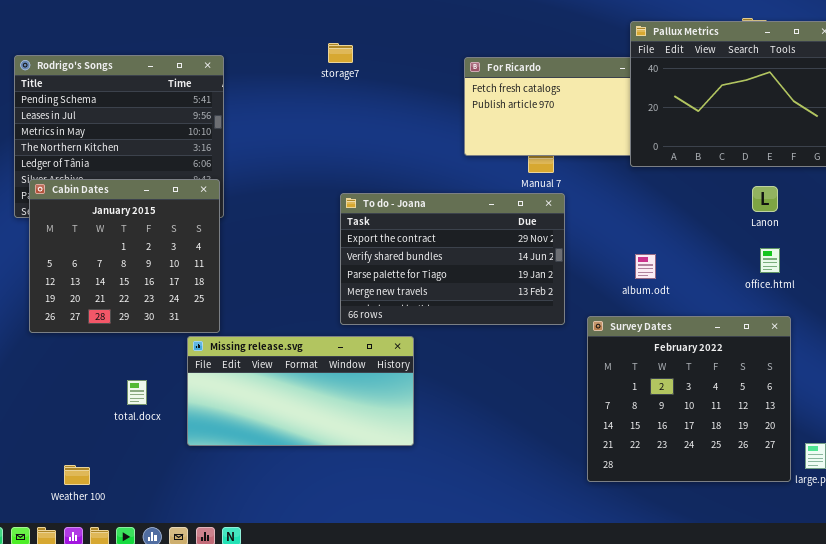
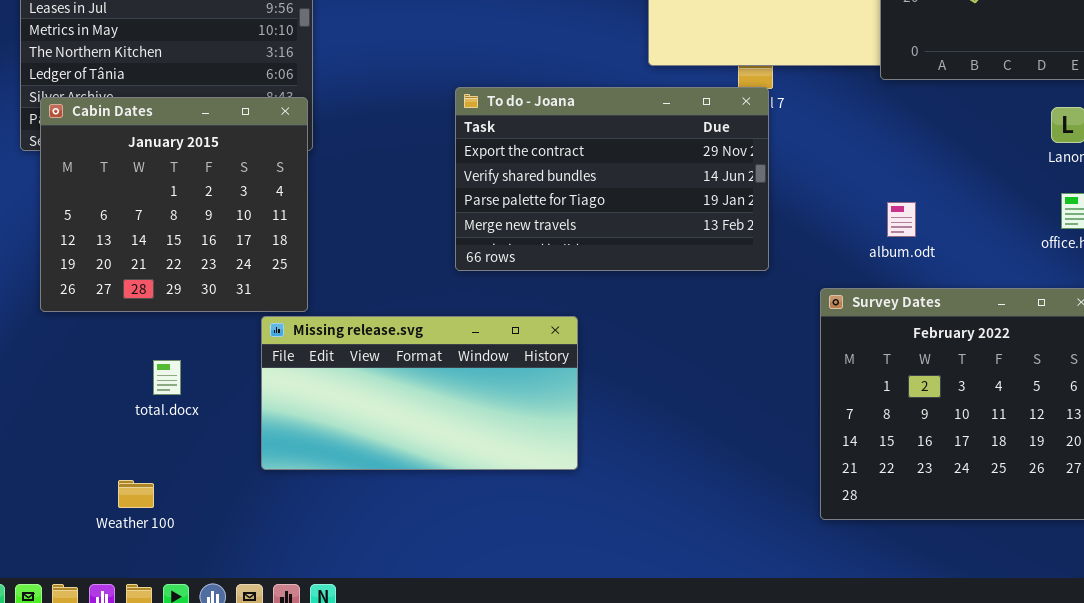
To do - Joana: [340,193,565,325] -> [455,87,769,271], moved
total.docx: [127,380,147,405] -> [153,360,181,395], moved
Weather 100: [64,465,90,485] -> [118,480,154,508], moved

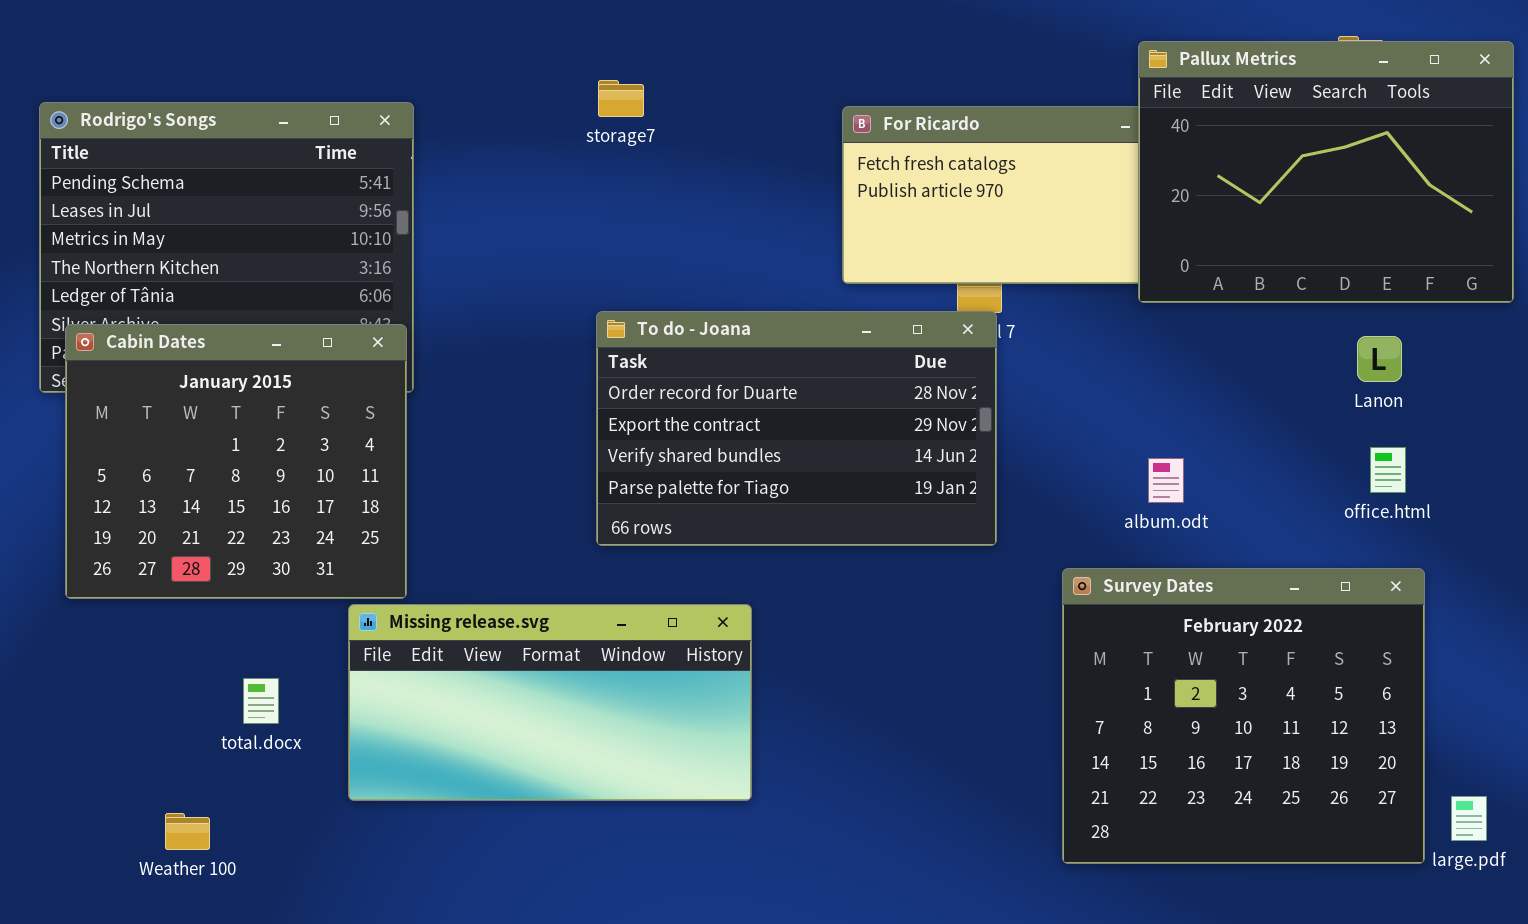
To do - Joana: [455,87,769,271] -> [596,311,997,546], scrolled up 1 row
total.docx: [153,360,181,395] -> [243,678,279,724], moved

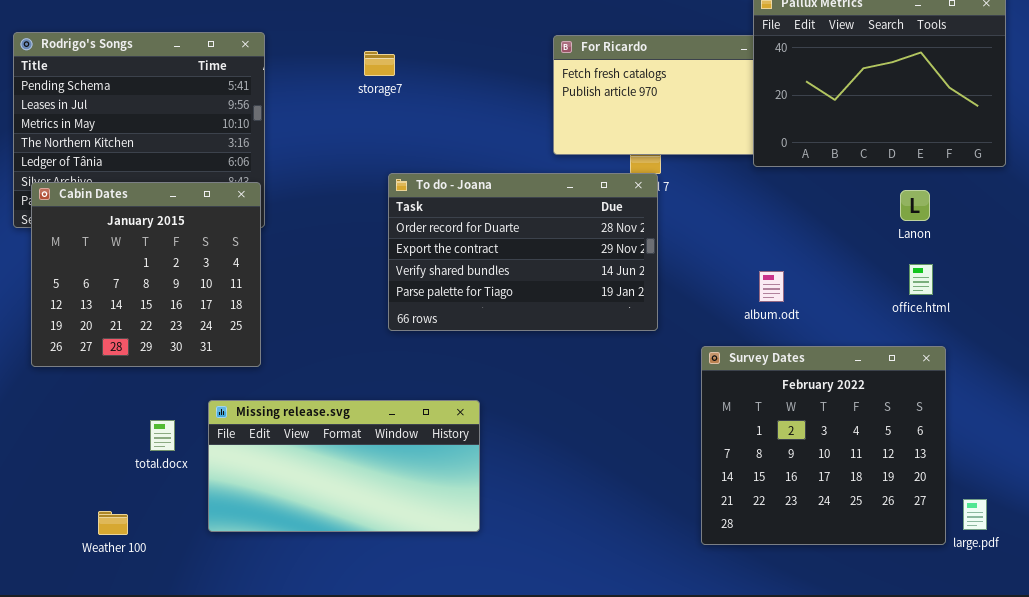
storage7: [598,80,644,117] -> [364,51,395,76], moved
Missing release.svg: [348,604,752,801] -> [208,400,480,532], moved

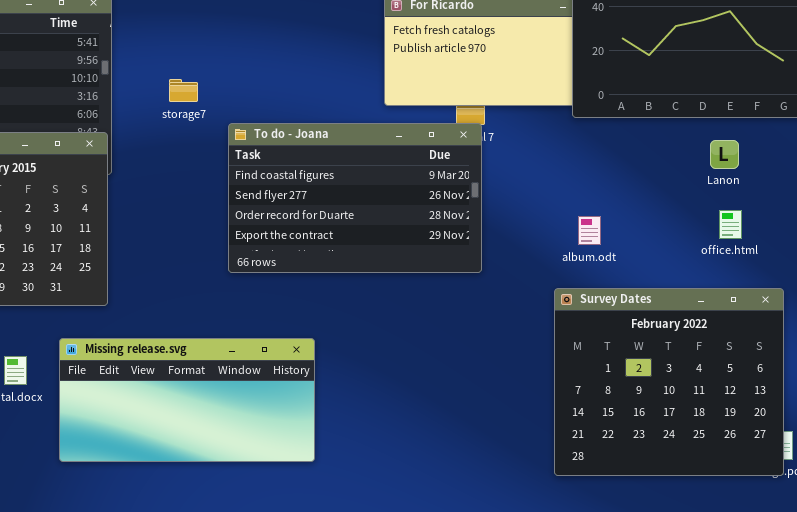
storage7: [364,51,395,76] -> [169,79,198,102], moved
To do - Joana: [388,173,658,331] -> [228,123,482,273], scrolled up 2 rows
Survey Dates: [701,346,946,545] -> [554,288,784,476], moved

